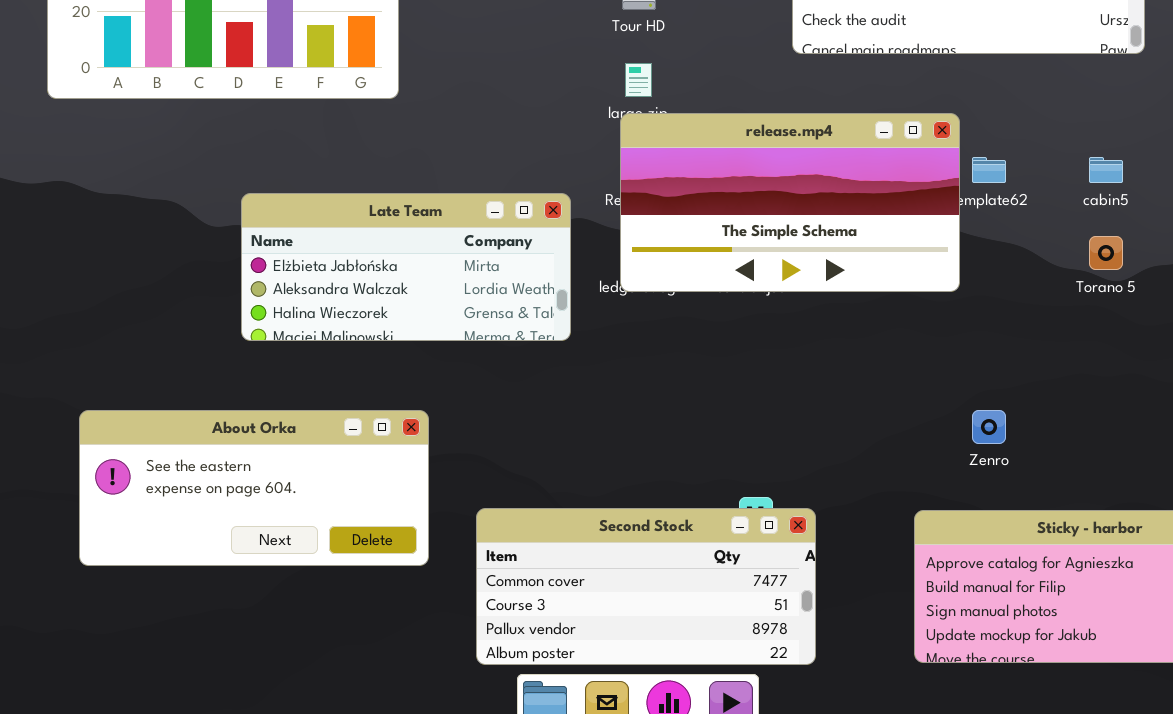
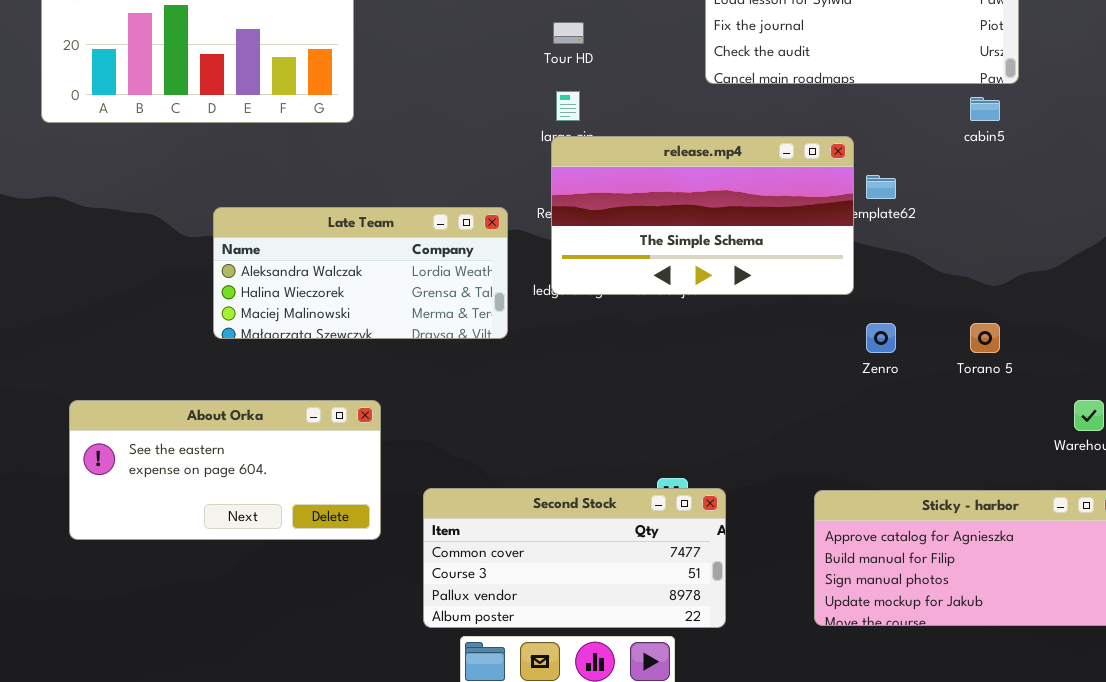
cabin5: [1089,157,1123,183] -> [970,97,1000,121], moved
Late Team: [241,193,571,341] -> [213,207,508,339], scrolled down 1 row
Torano 5: [1089,236,1123,270] -> [970,323,1000,353], moved
Zenro: [972,410,1006,444] -> [866,323,896,353], moved

